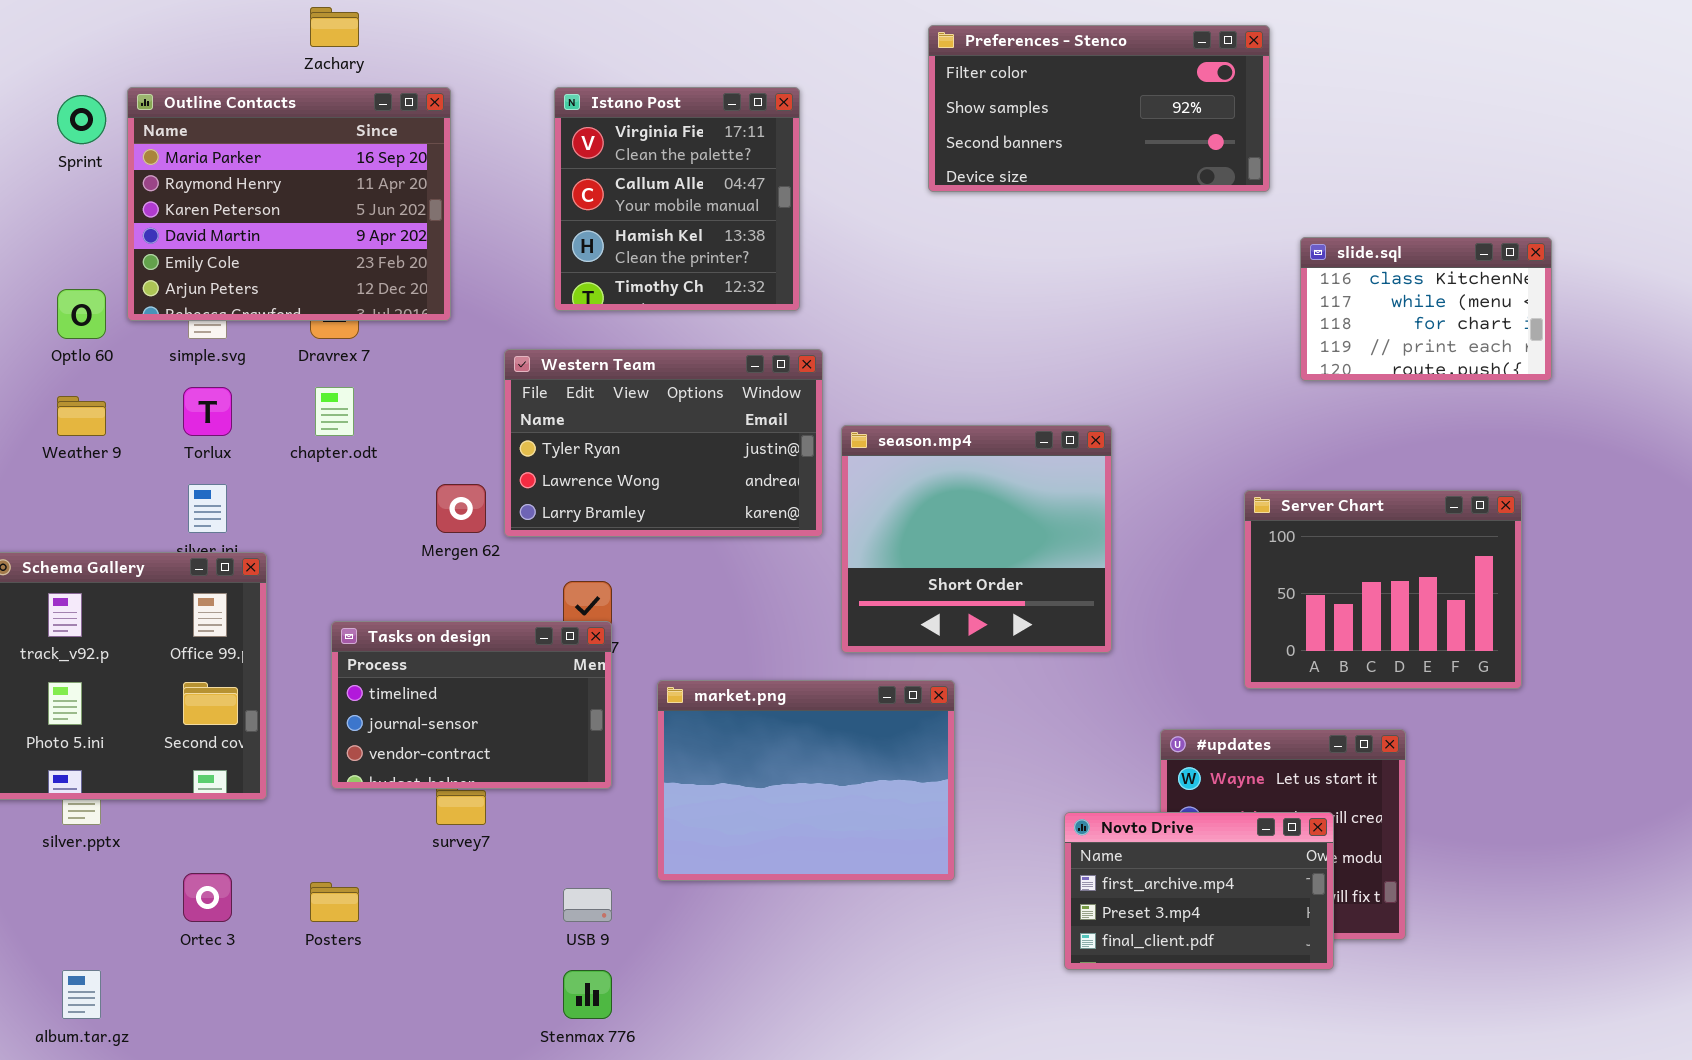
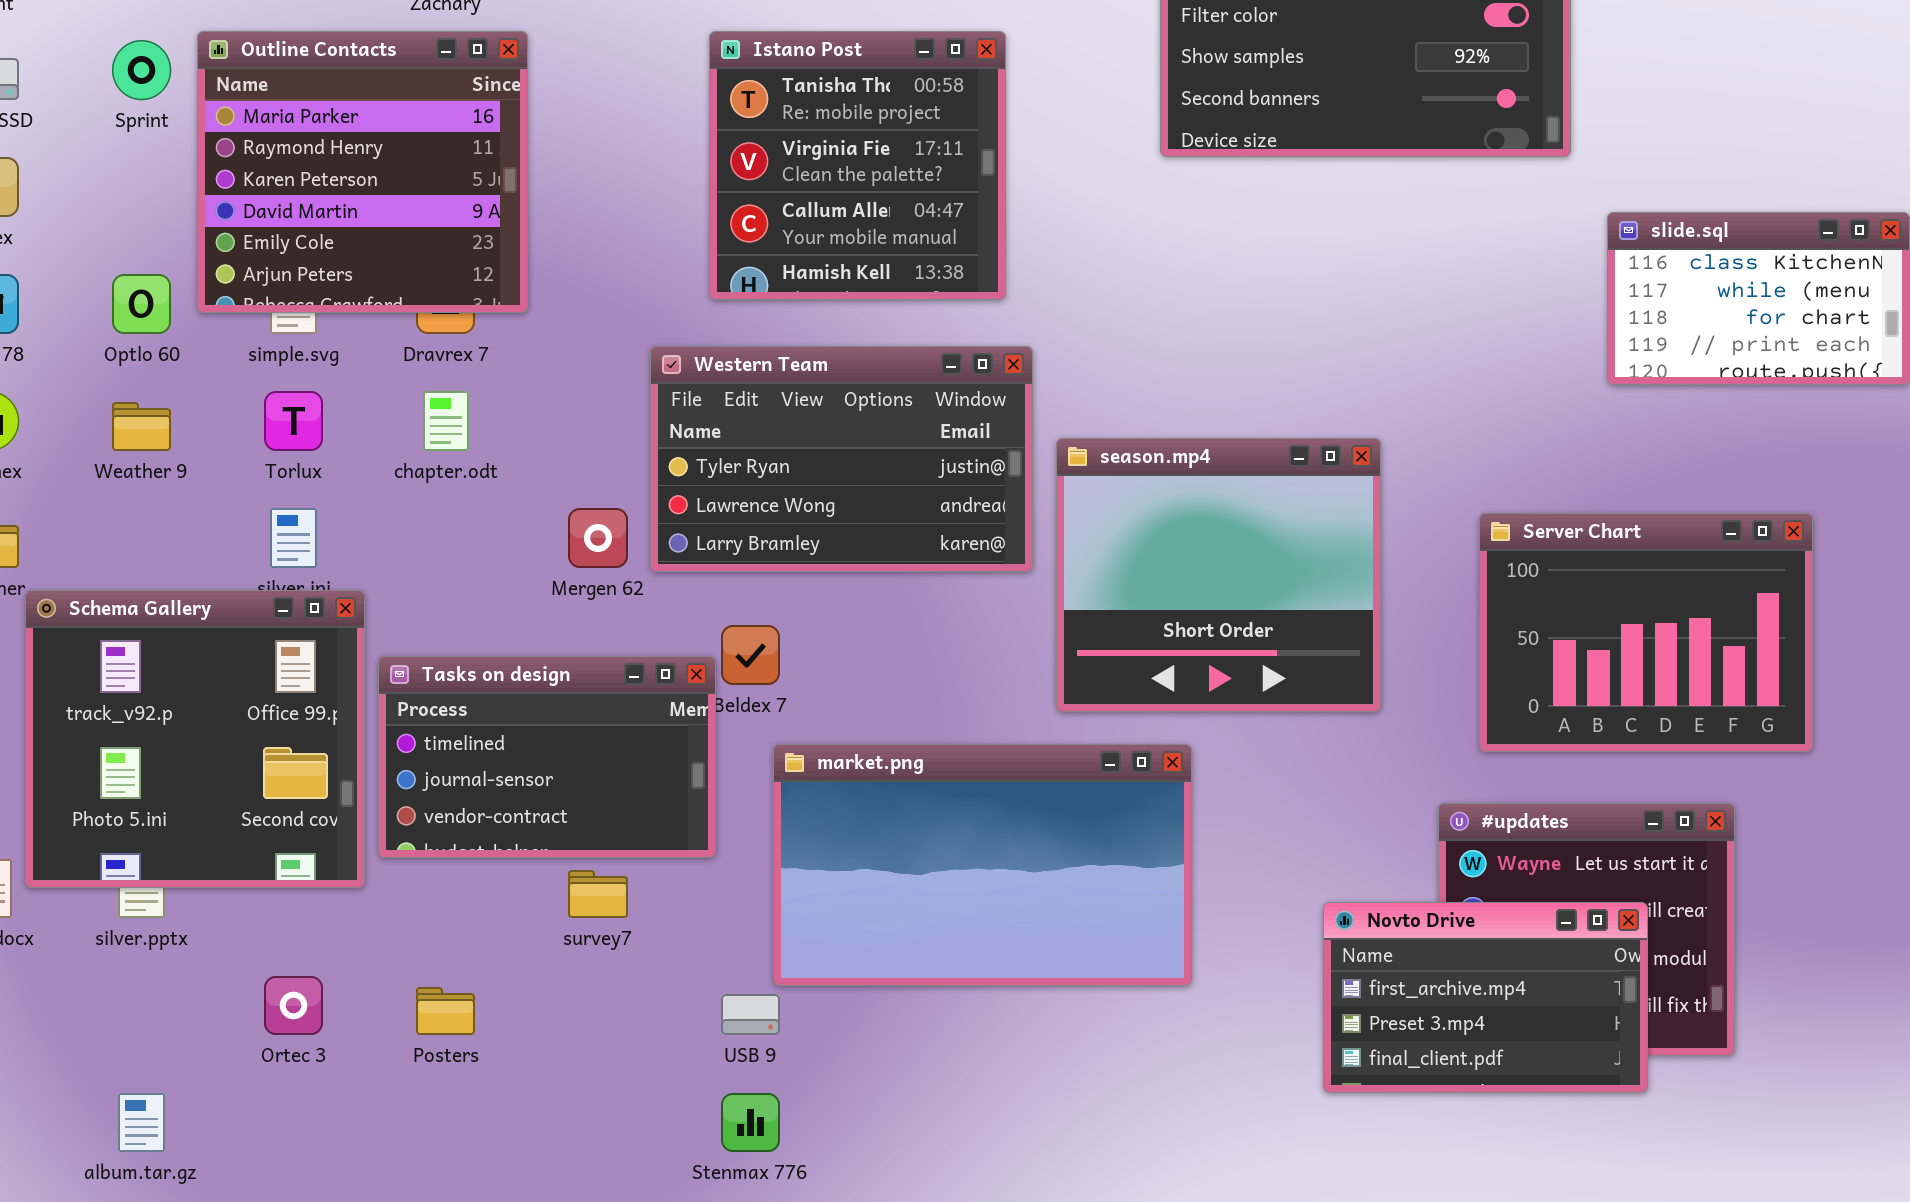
Outline Contacts: [127,87,451,321] -> [197,31,528,313], resized
Istano Post: [554,87,800,311] -> [709,31,1006,300], scrolled up 1 row
Server Chart: [1244,490,1522,689] -> [1479,513,1813,752], moved
Tasks on design: [331,621,612,789] -> [378,656,716,858], moved
market.png: [657,680,955,881] -> [773,744,1192,986], resized

